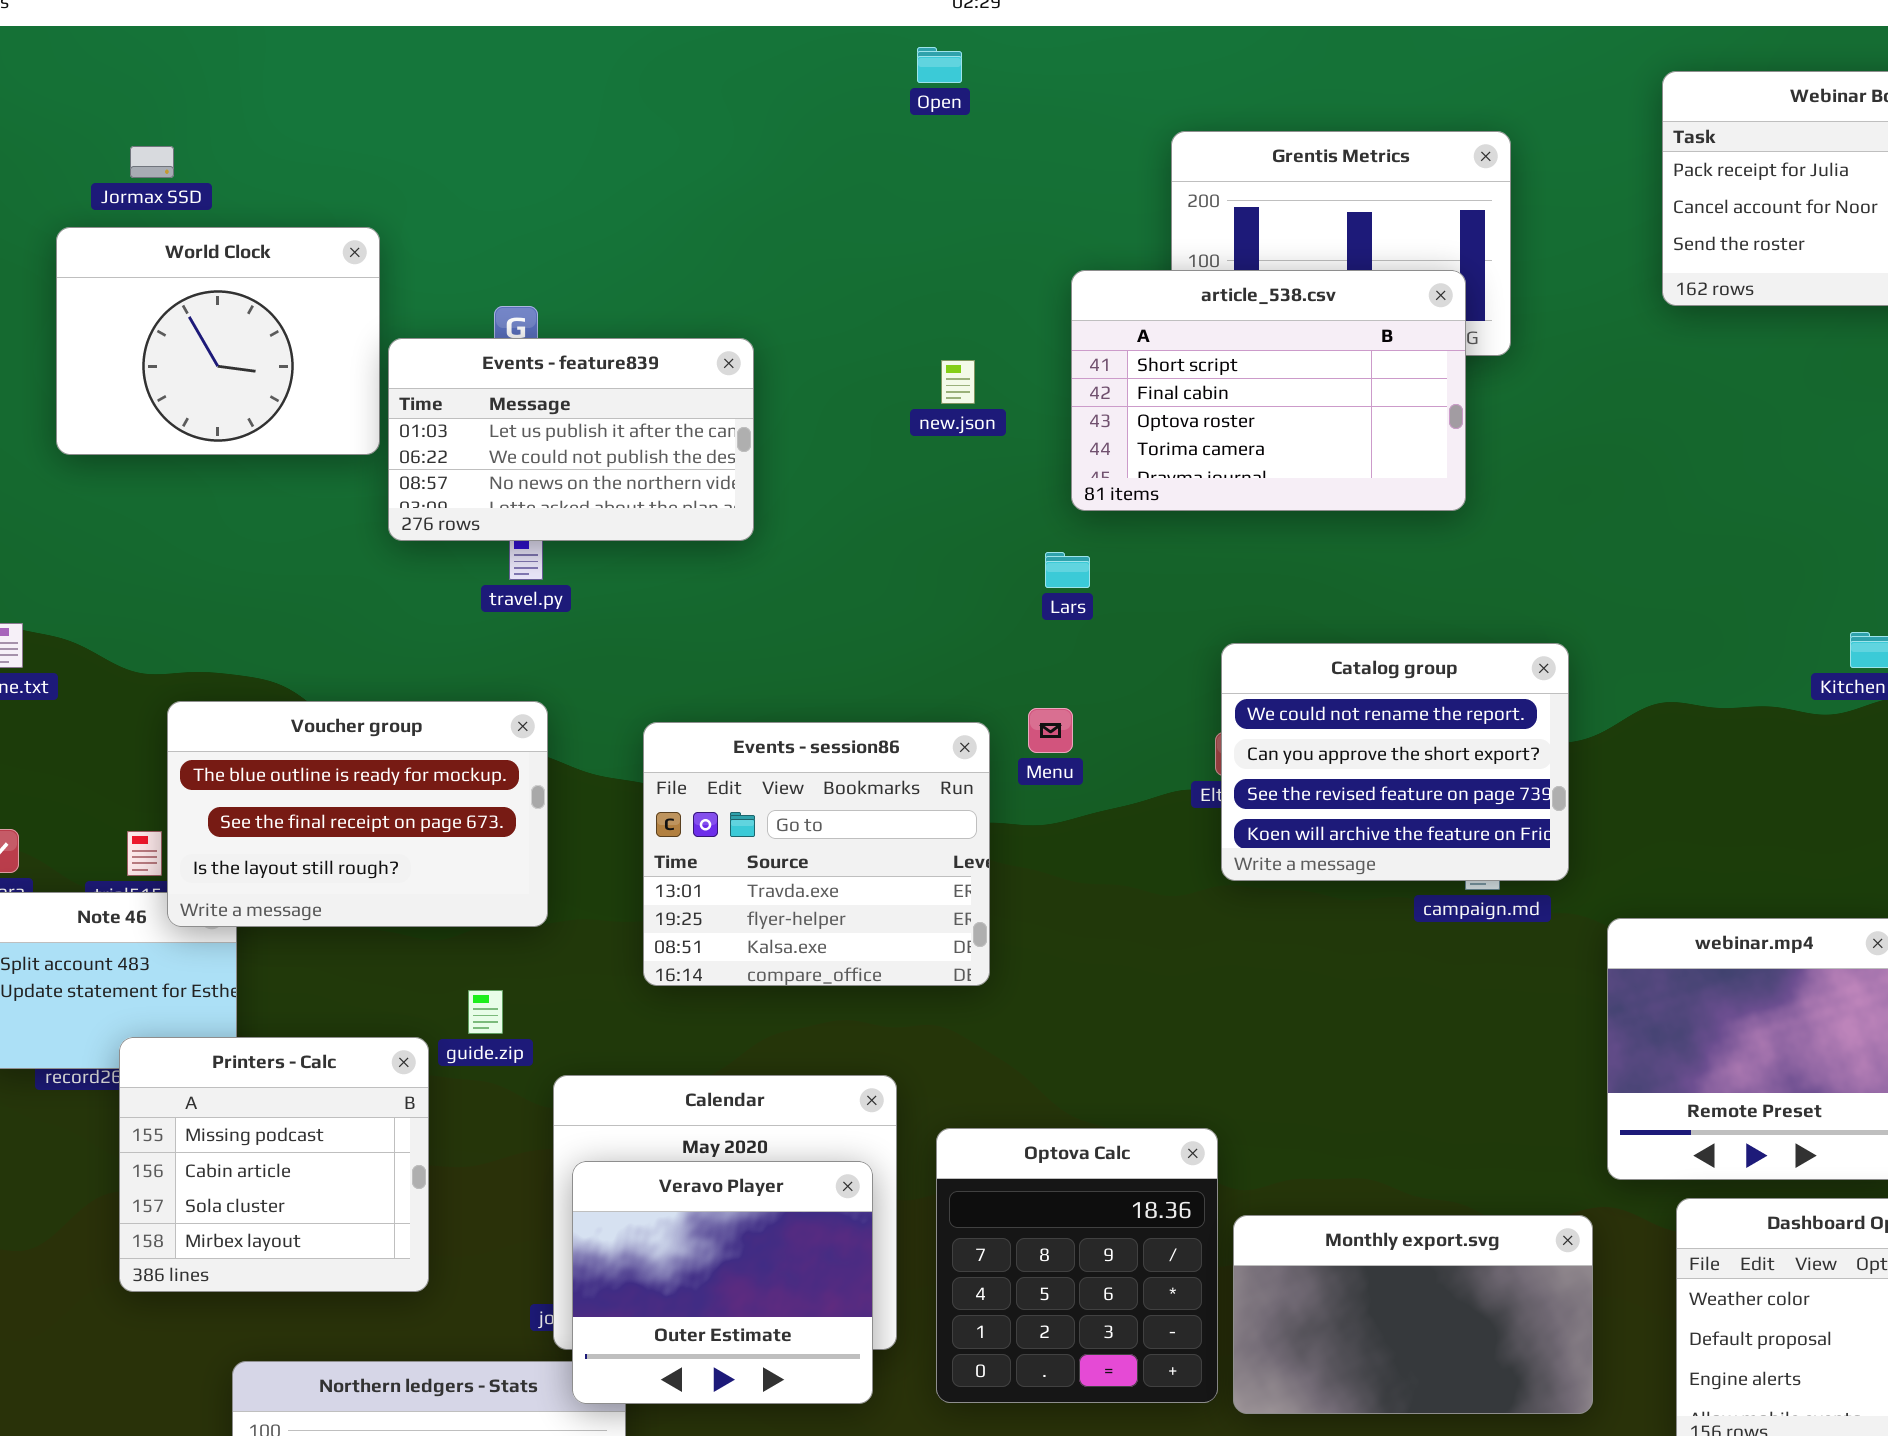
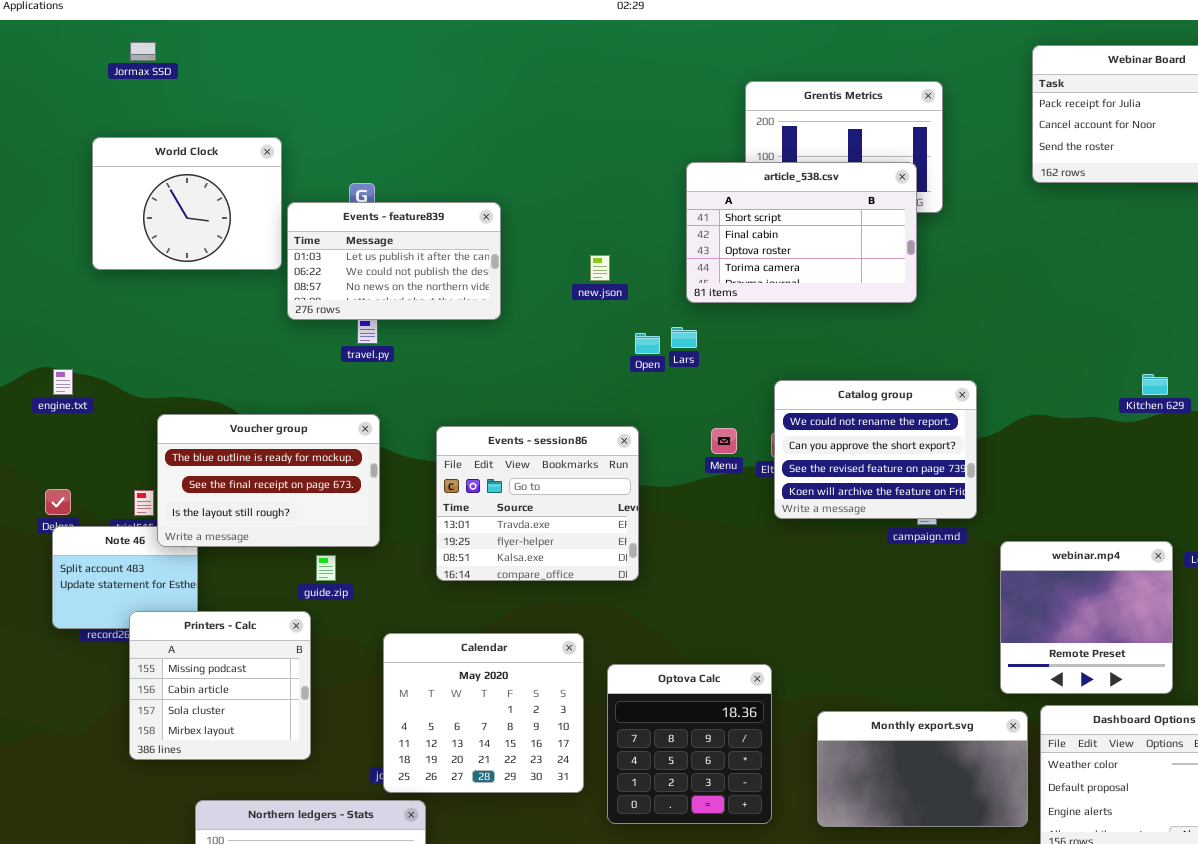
Open: [917,47,962,83] -> [635,333,660,354], moved
Jormax SSD: [130,146,174,178] -> [130,42,156,61], moved
new.json: [941,360,975,404] -> [590,255,610,281], moved
Menu: [1028,708,1073,753] -> [711,428,737,454], moved
guide.zip: [468,990,503,1034] -> [316,555,336,581], moved
Veravo Player: [572,1161,873,1404] -> none, closed
Monthly export.svg: [1233,1215,1593,1414] -> [817,711,1028,827], moved

